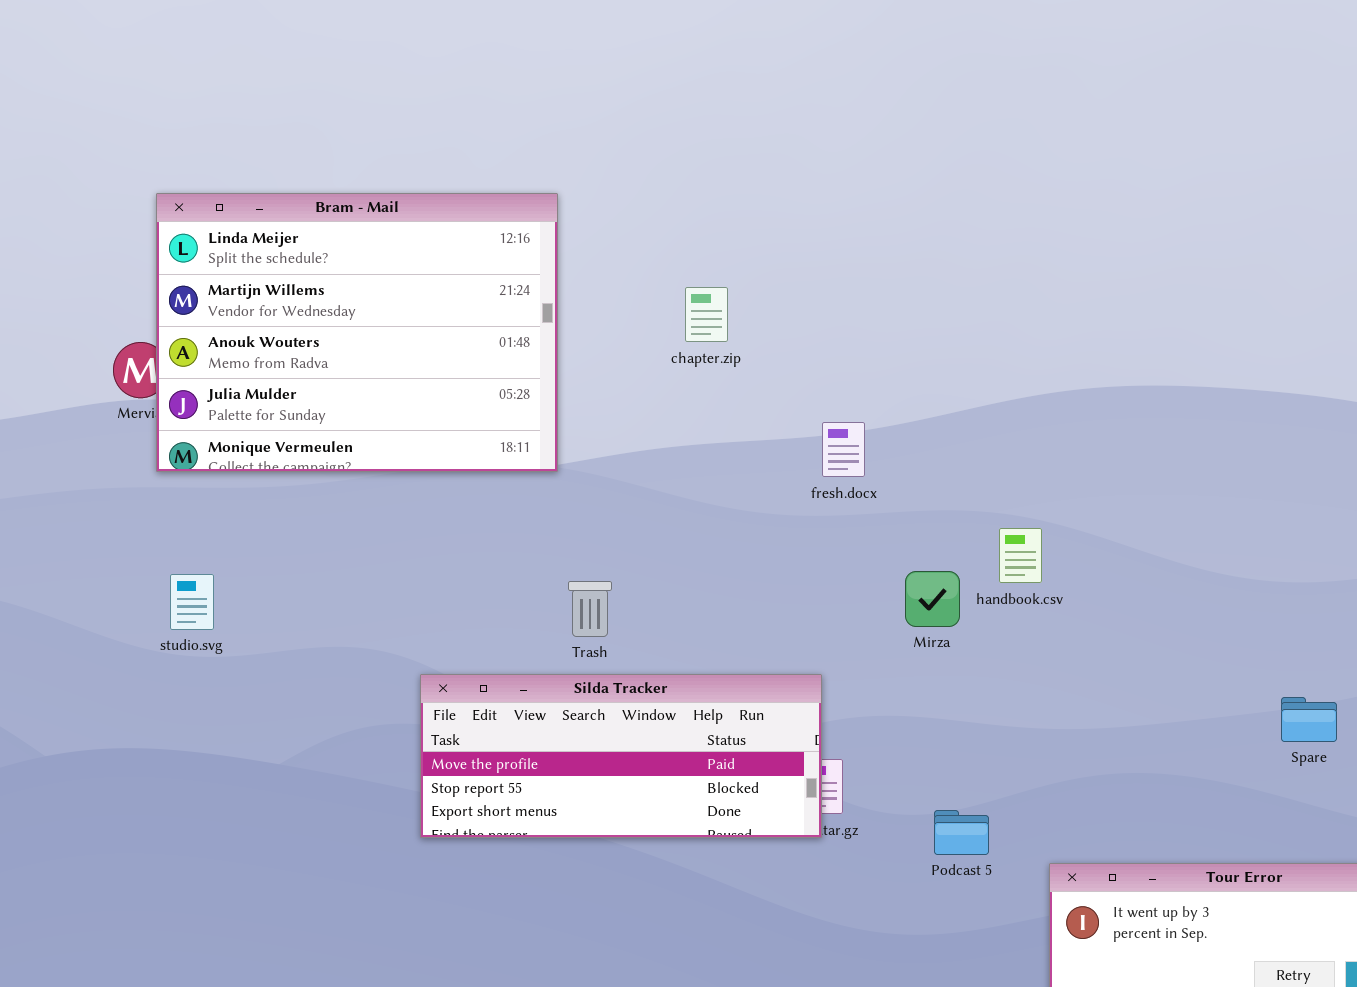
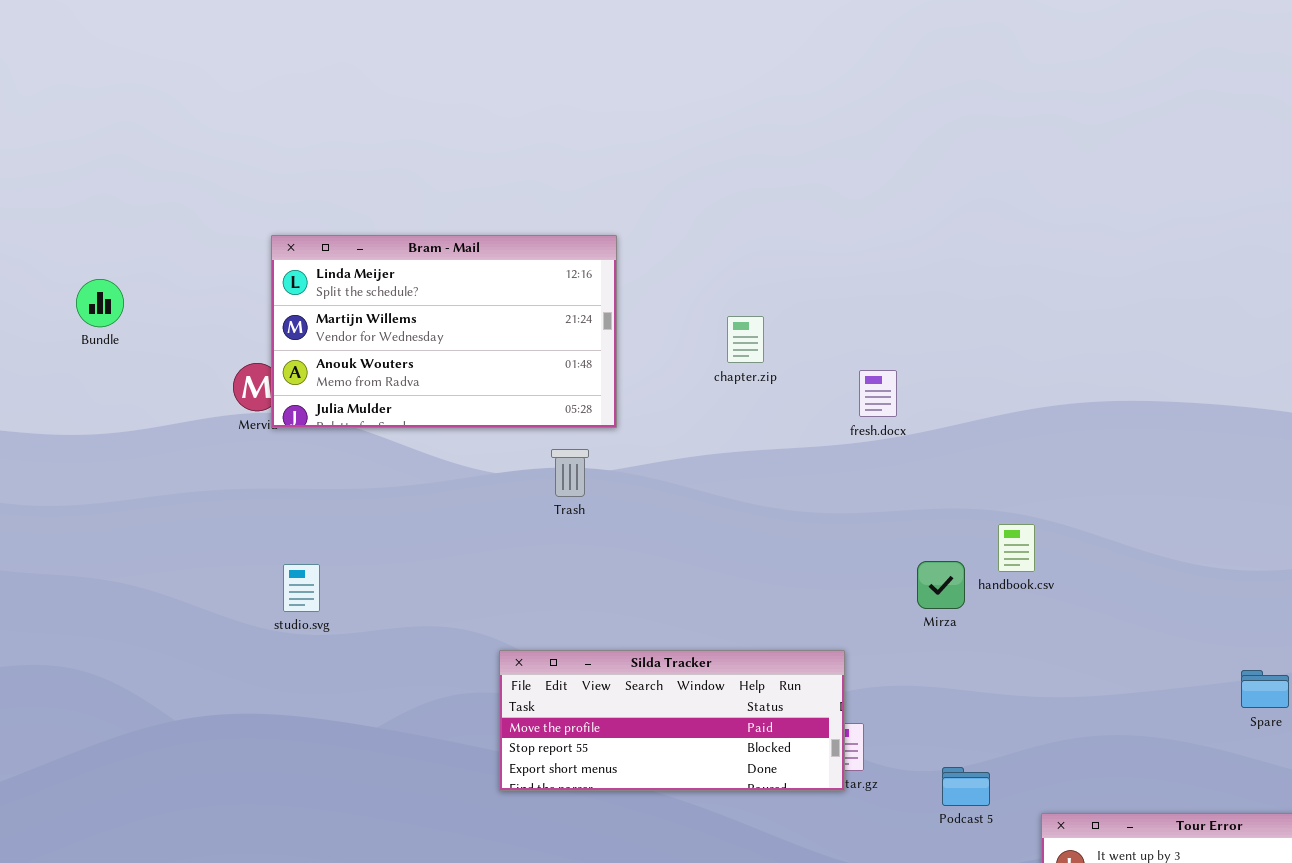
Bram - Mail: [156,193,558,472] -> [271,235,617,428], resized
fresh.docx: [822,422,865,477] -> [859,370,897,417], moved
Trash: [568,581,612,637] -> [551,449,589,497], moved

